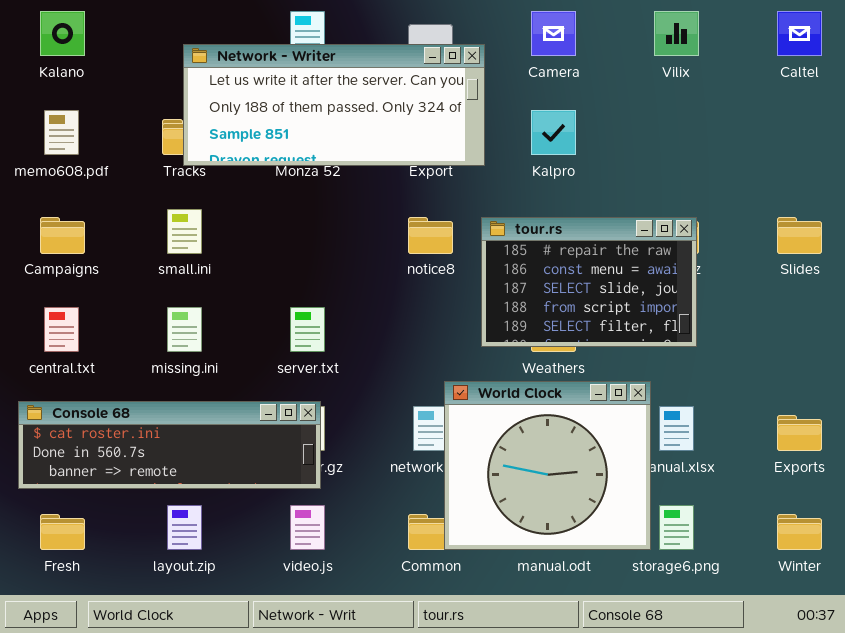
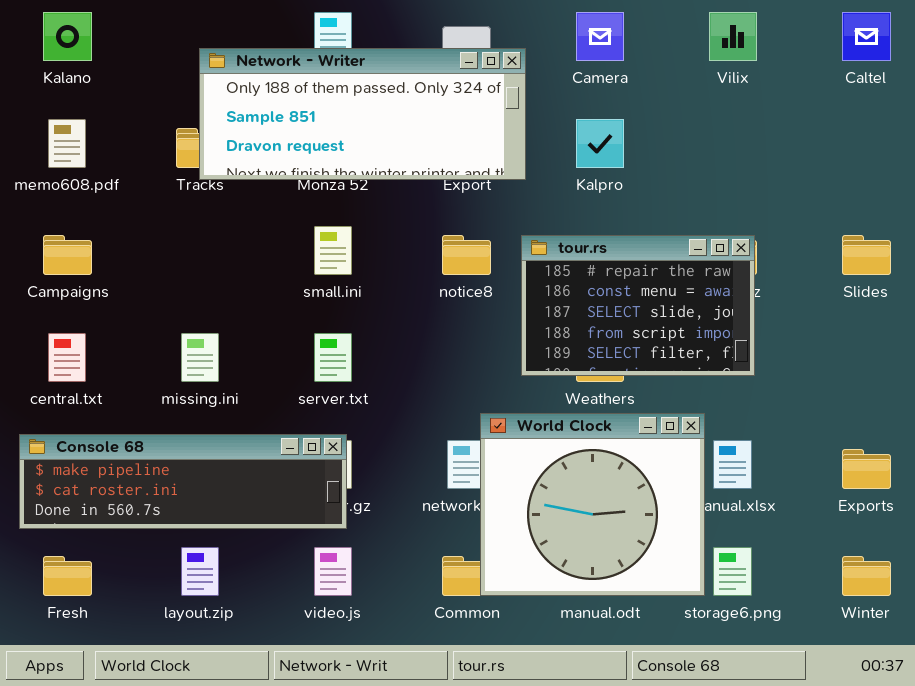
Network - Writer: [183,44,485,166] -> [199,48,526,180], scrolled down 1 row
small.ini: [167,209,202,254] -> [314,226,352,275], moved
Console 68: [18,401,321,489] -> [19,434,347,529], scrolled up 1 row

